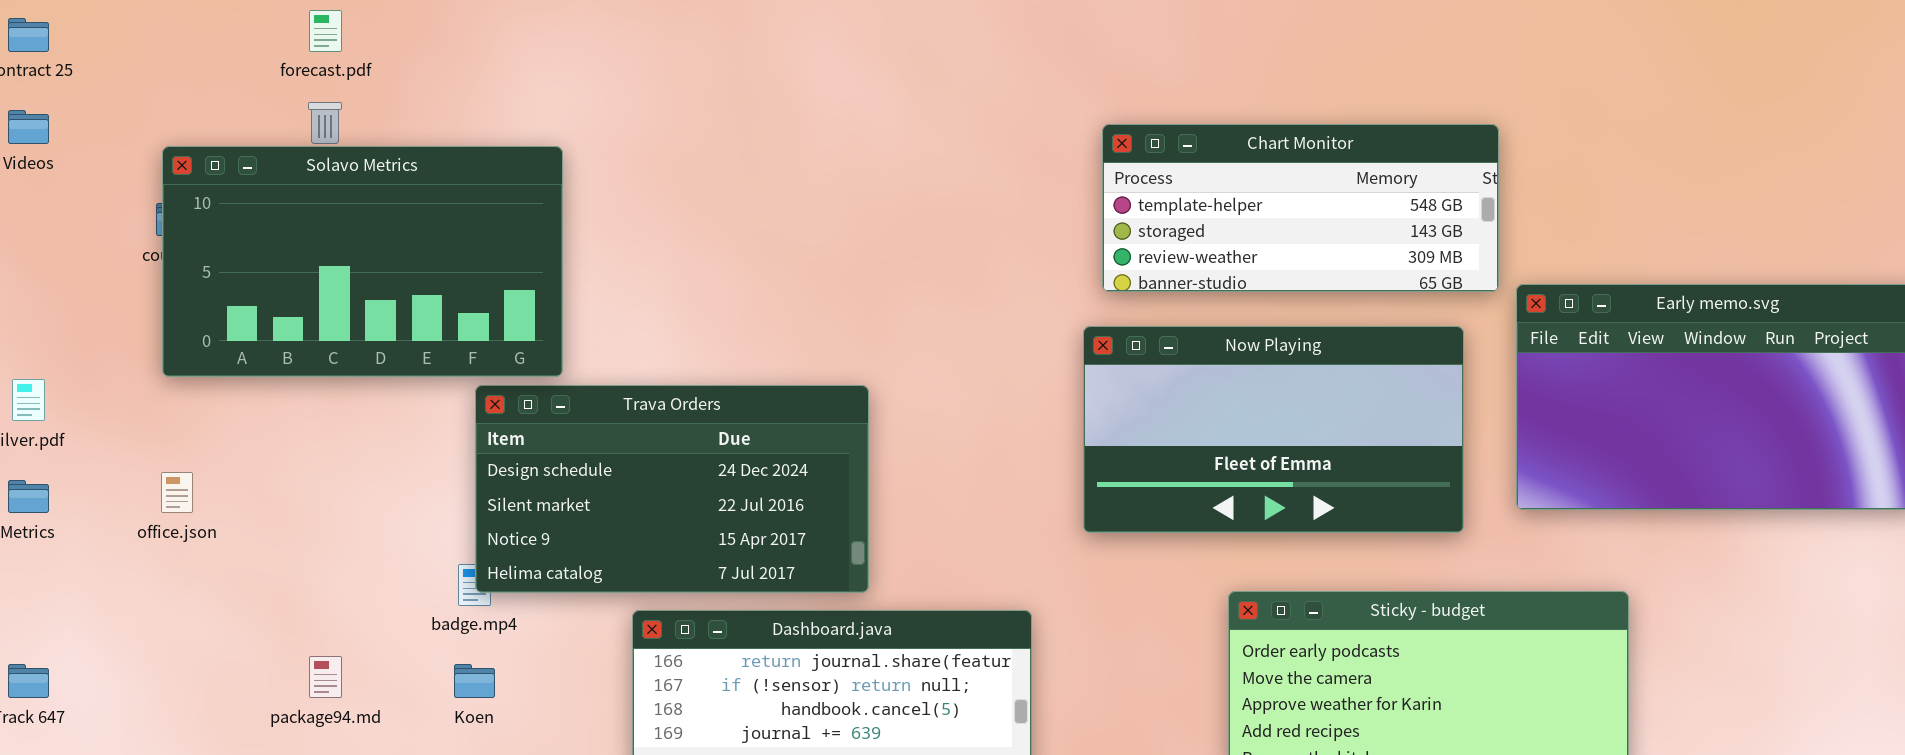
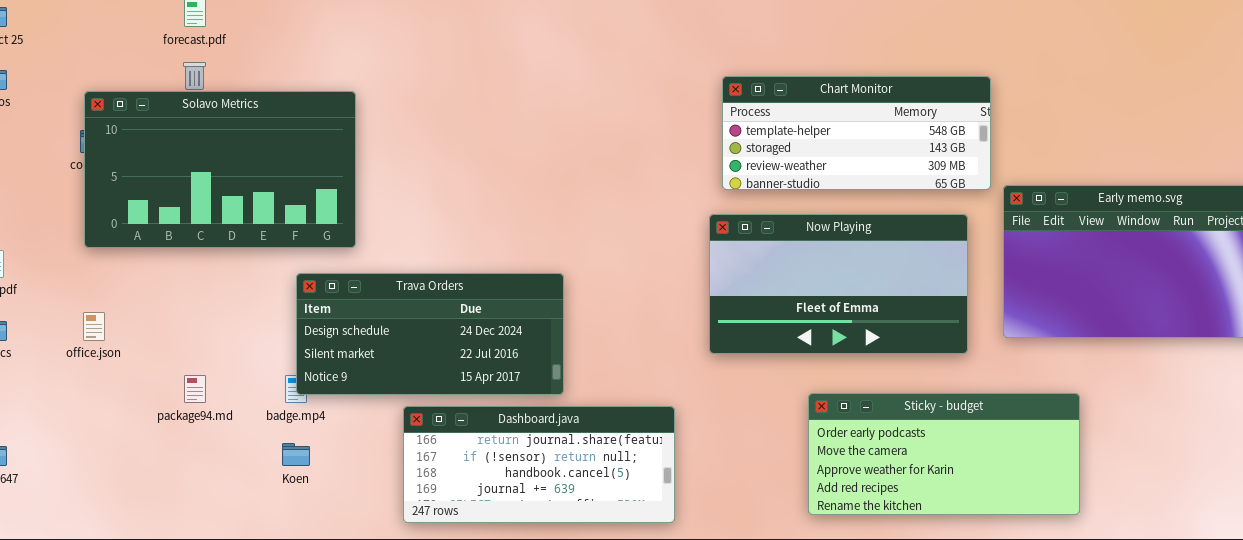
Trava Orders: [475,385,869,593] -> [296,273,564,395], resized
package94.md: [309,656,342,698] -> [184,375,206,403], moved

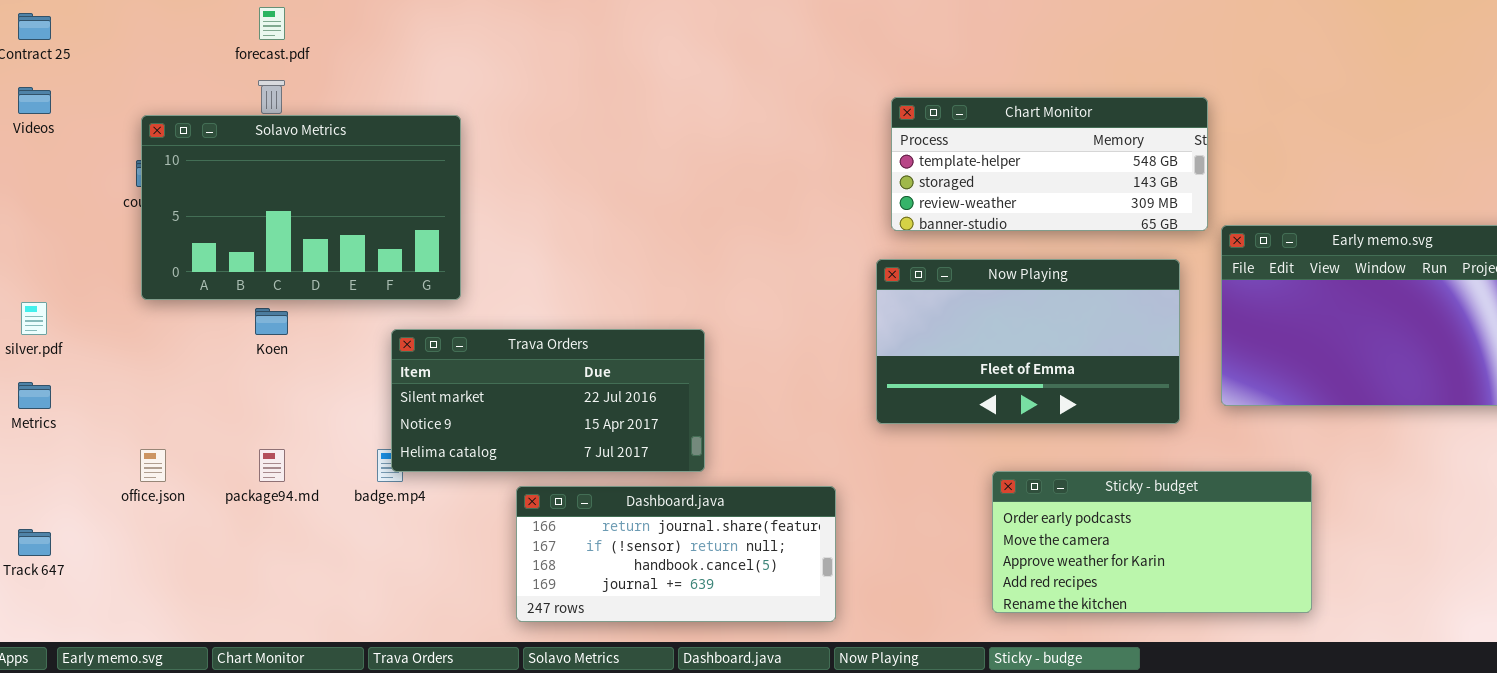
Trava Orders: [296,273,564,395] -> [391,329,705,472], scrolled down 1 row
office.json: [83,312,105,341] -> [140,449,166,482], moved
Koen: [282,443,310,466] -> [255,308,288,335], moved

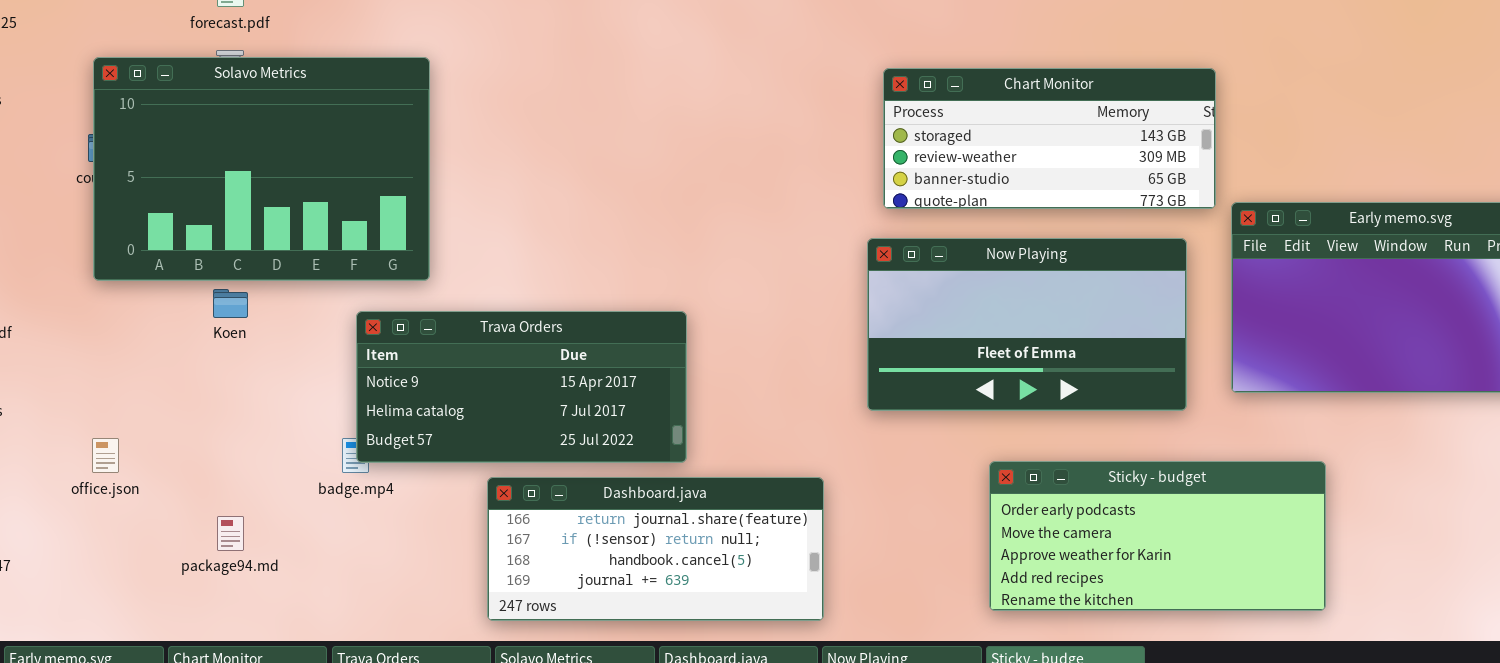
Chart Monitor: [891,97,1208,231] -> [883,68,1216,209], scrolled down 1 row
Solavo Metrics: [141,115,461,300] -> [93,57,430,281], resized
Trava Orders: [391,329,705,472] -> [356,311,687,463], scrolled down 1 row
package94.md: [259,449,285,482] -> [217,516,244,551], moved

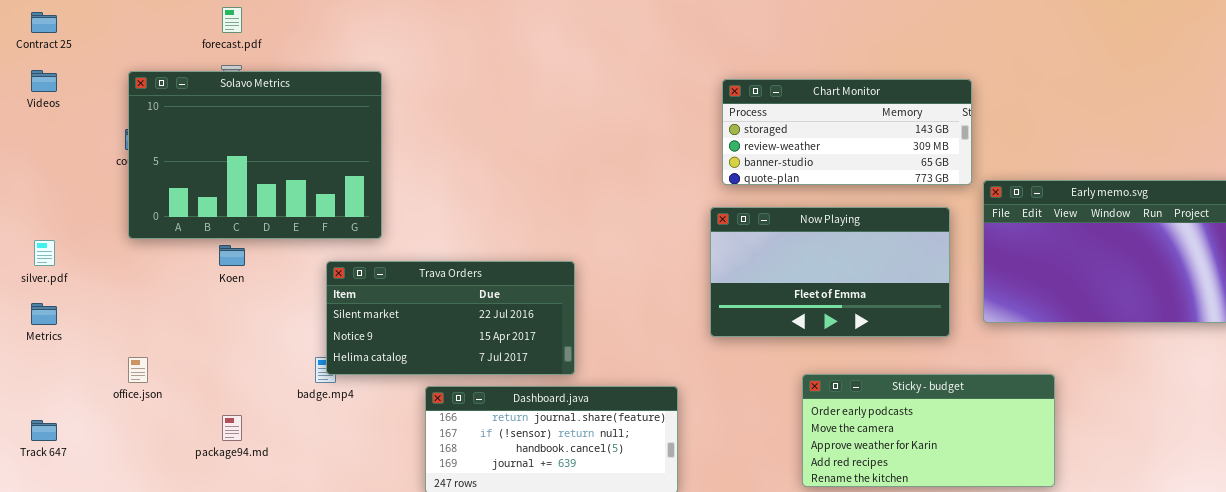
Trava Orders: [356,311,687,463] -> [326,261,575,375], scrolled up 1 row

